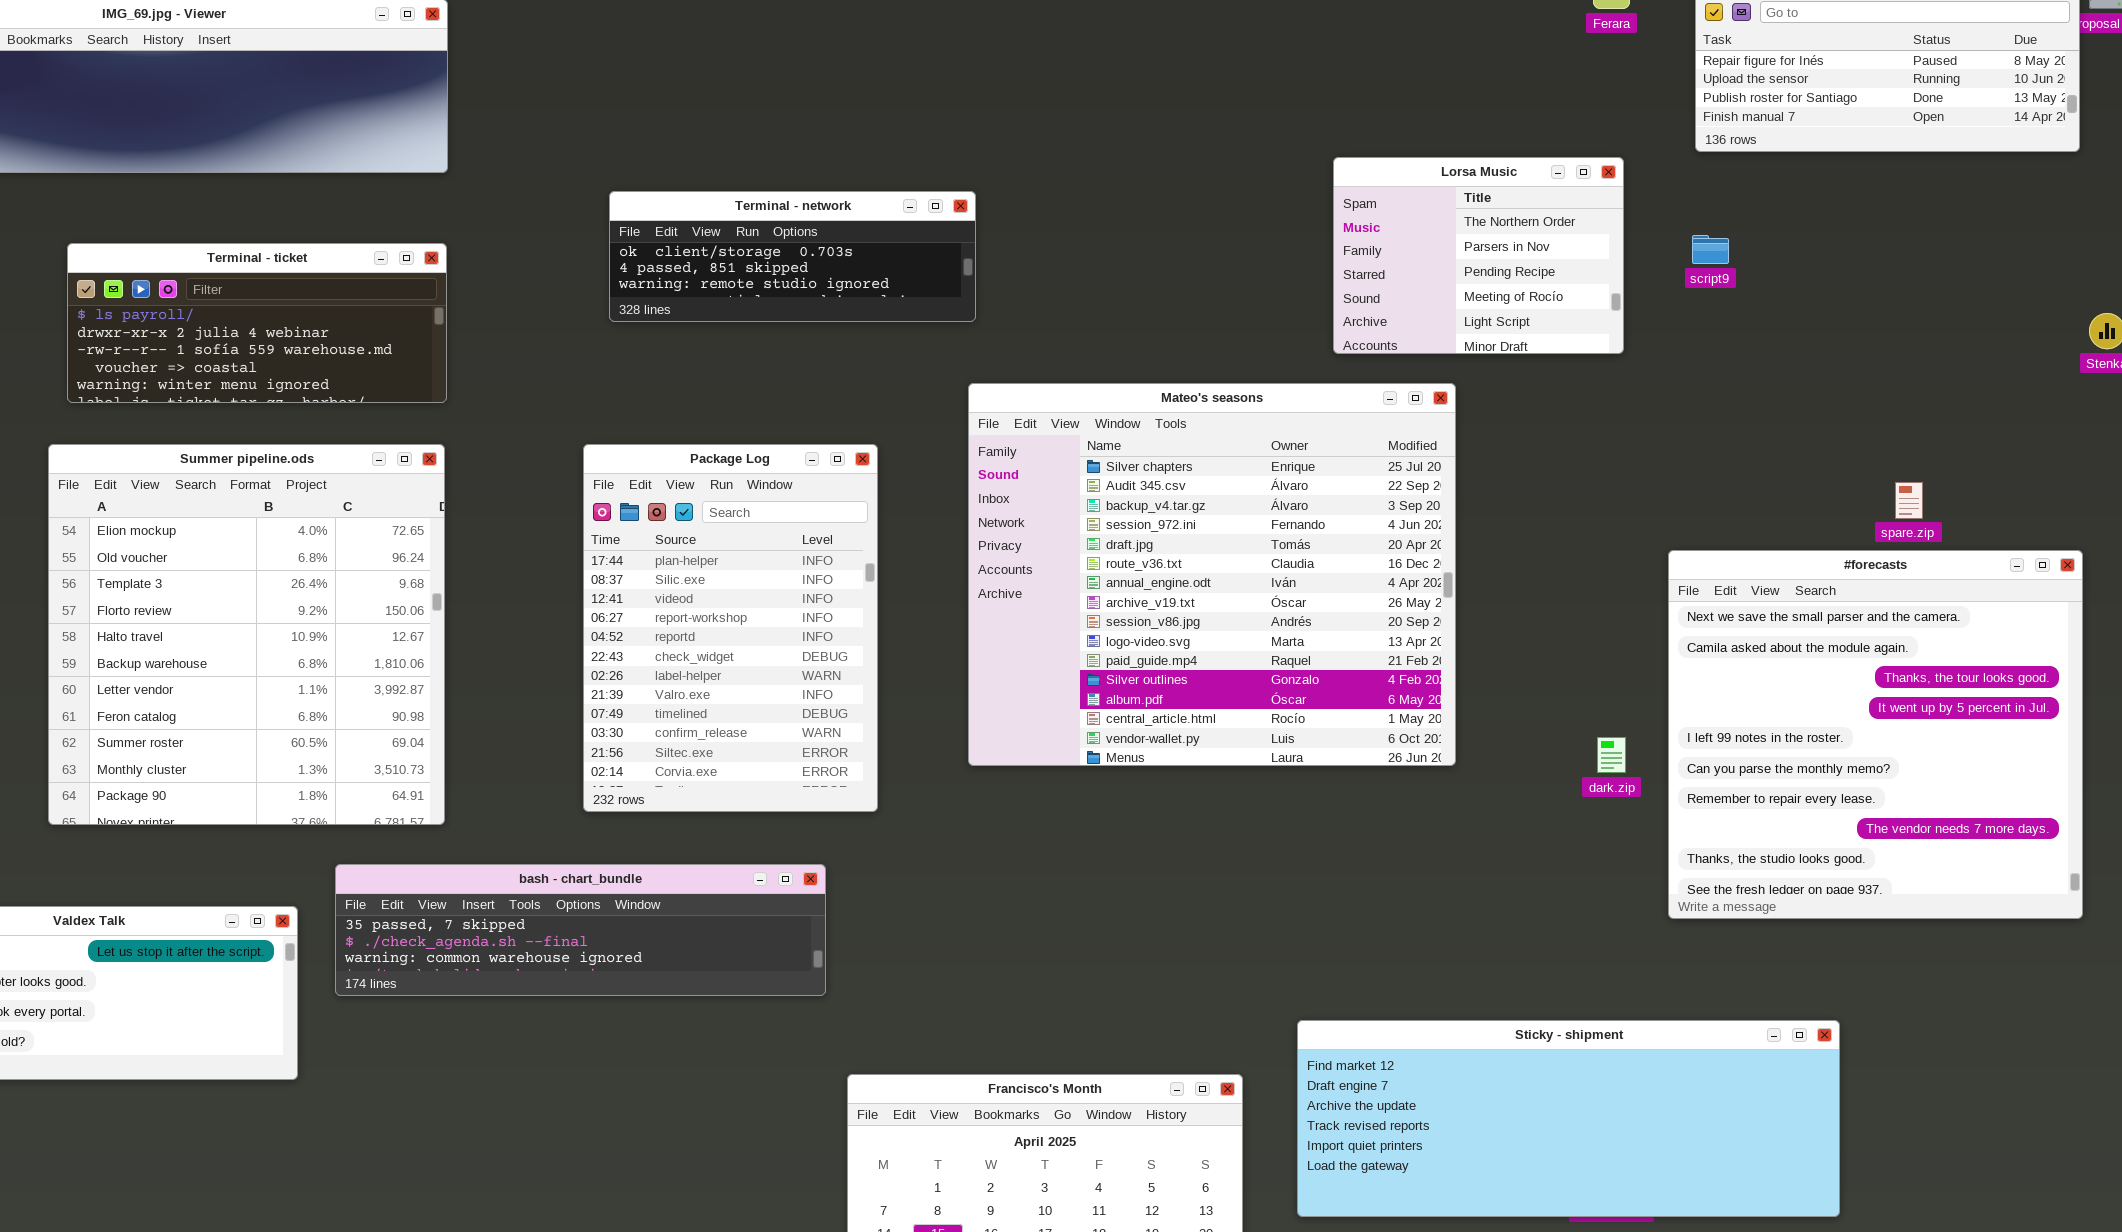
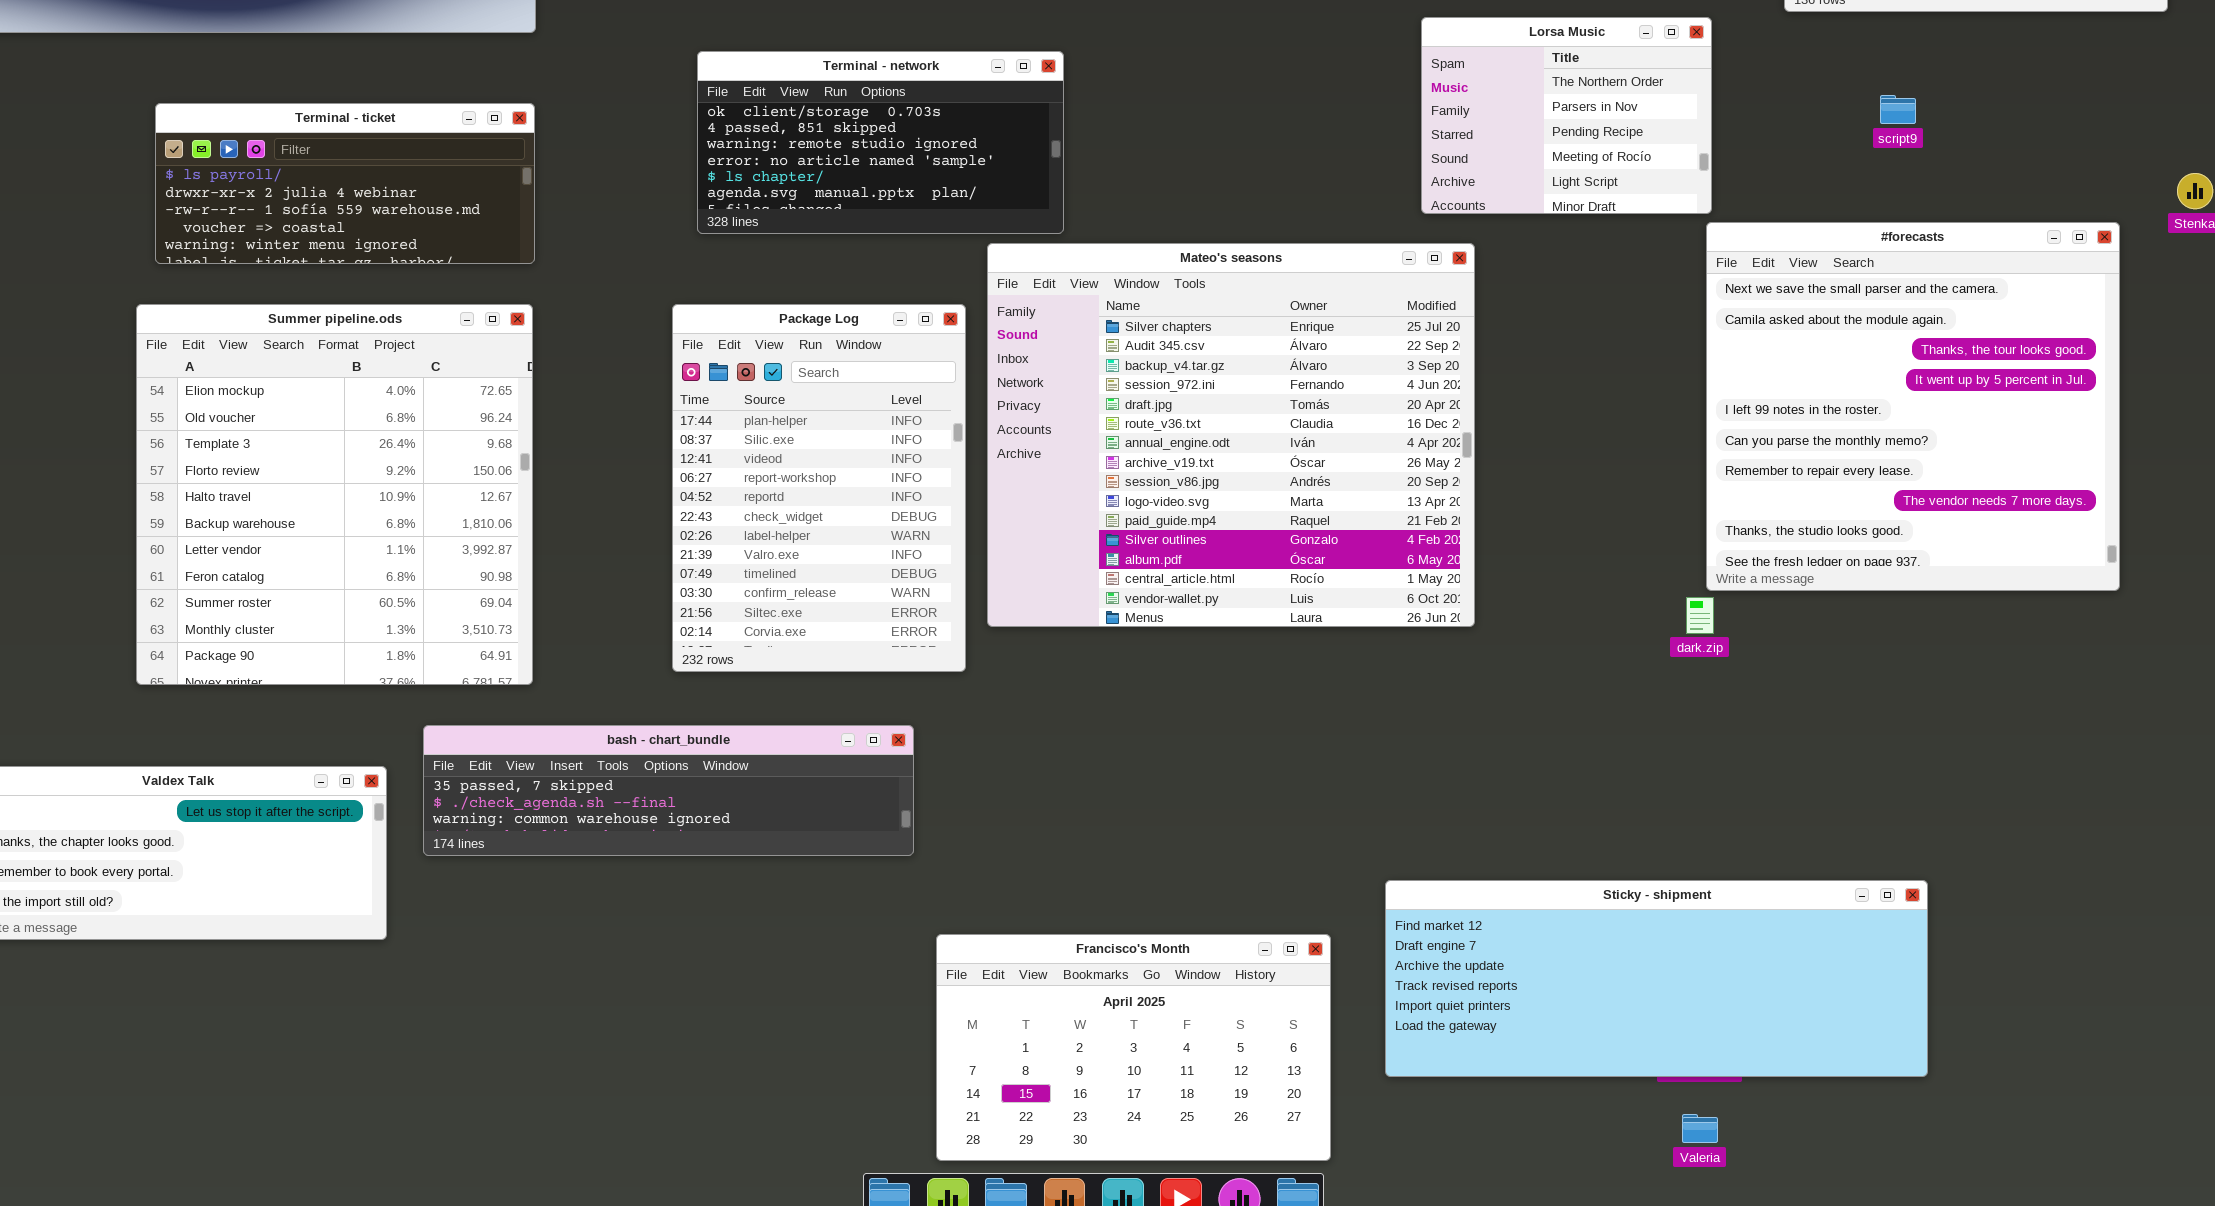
Terminal - network: [609,191,976,322] -> [697,51,1064,234], resized
script9: [1692,235,1729,264] -> [1880,95,1916,124], moved
Mateo's seasons: [968,383,1456,766] -> [987,243,1475,627], moved
#forecasts: [1668,550,2083,919] -> [1706,222,2120,591], moved

